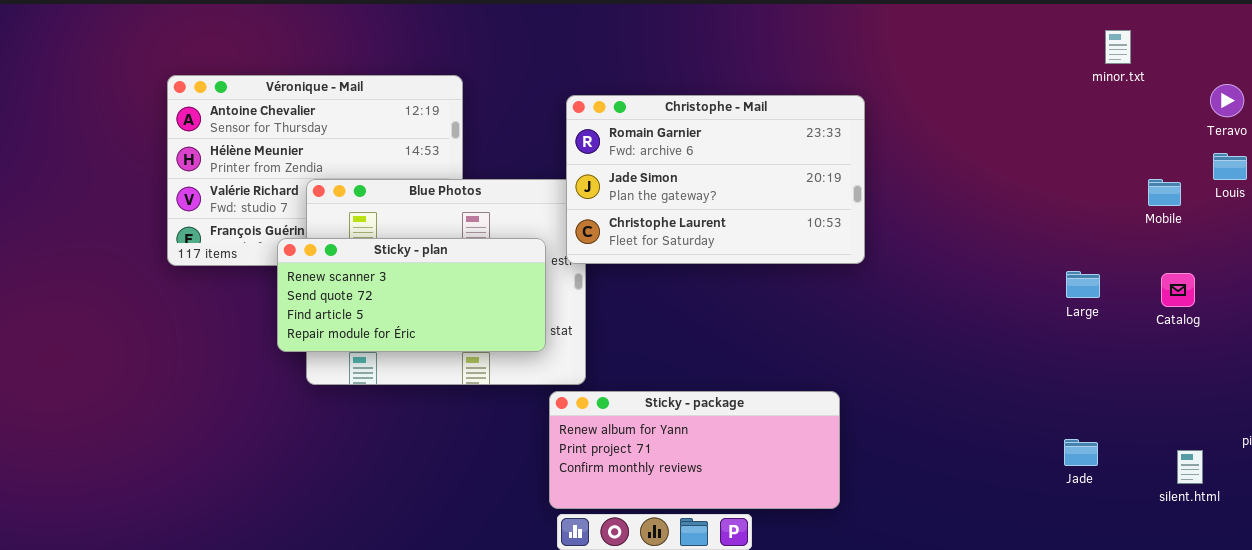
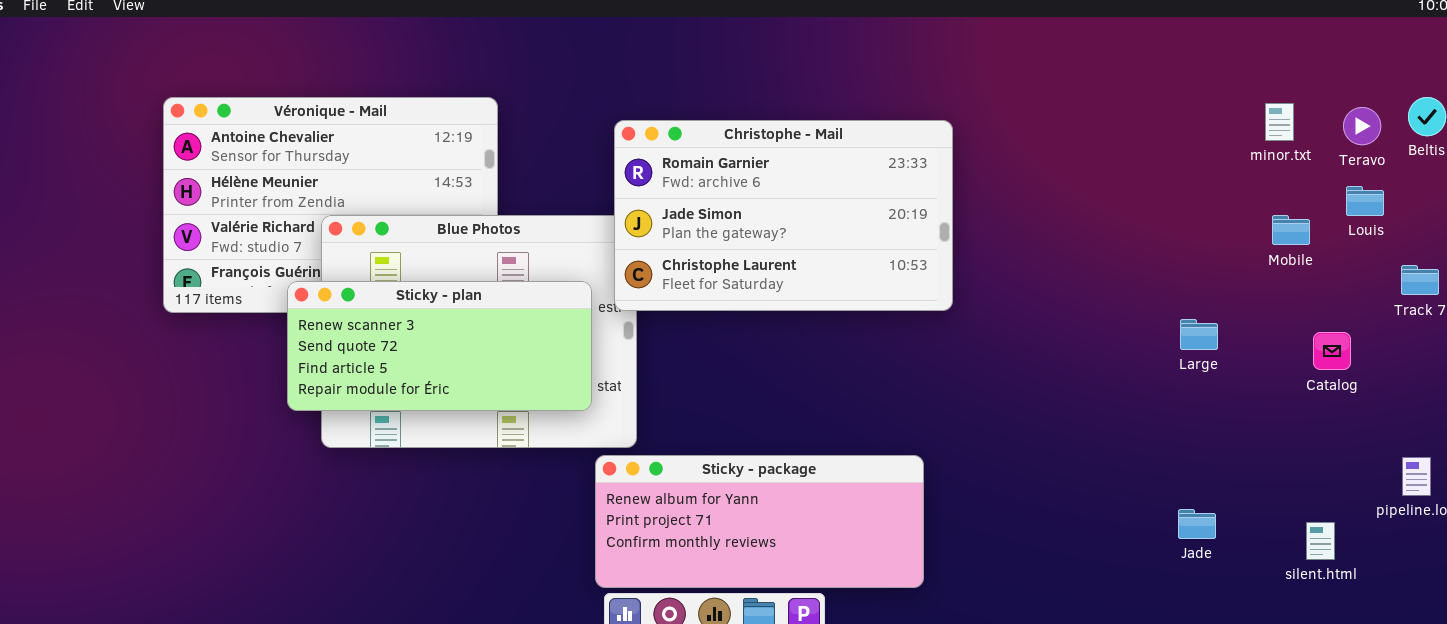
minor.txt: [1105,30,1131,64] -> [1265,103,1294,141], moved
Catalog: [1161,273,1195,307] -> [1313,332,1351,370], moved

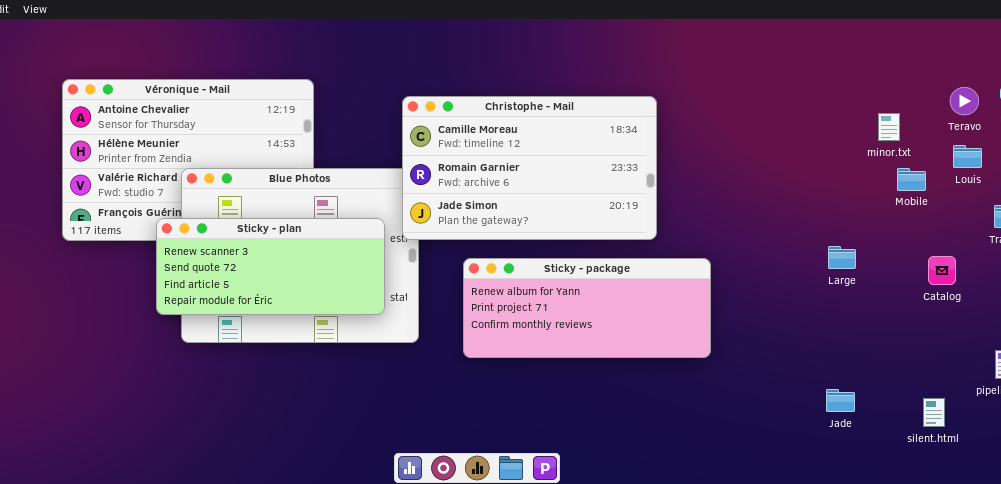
minor.txt: [1265,103,1294,141] -> [878,113,900,141], moved
Christophe - Mail: [614,120,953,311] -> [402,96,657,240], scrolled up 1 row
Sticky - package: [595,455,924,588] -> [463,258,711,358], moved

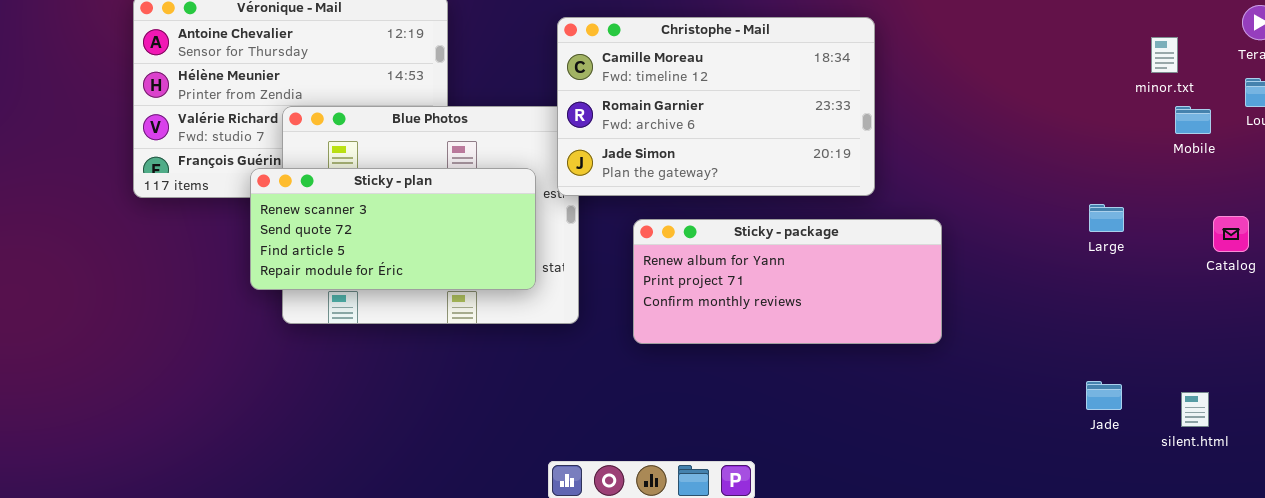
silent.html: [923,398,945,427] -> [1181,392,1209,427], moved

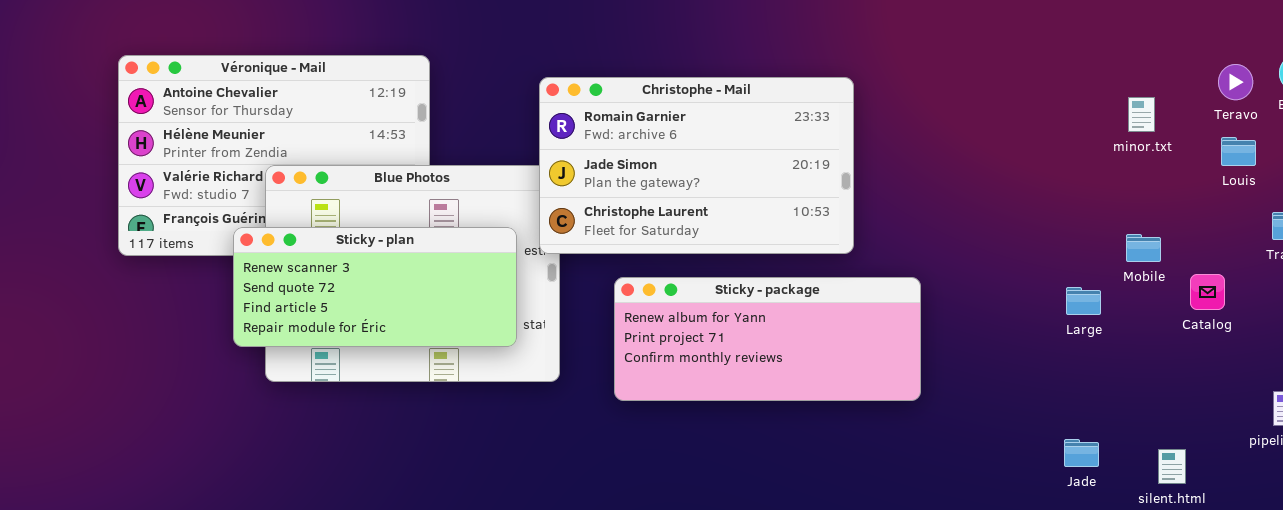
Christophe - Mail: [557,17,875,196] -> [539,77,854,254], scrolled down 1 row
Mobile: [1175,106,1211,134] -> [1126,234,1161,262], moved
Large: [1089,204,1124,232] -> [1066,287,1101,315], moved

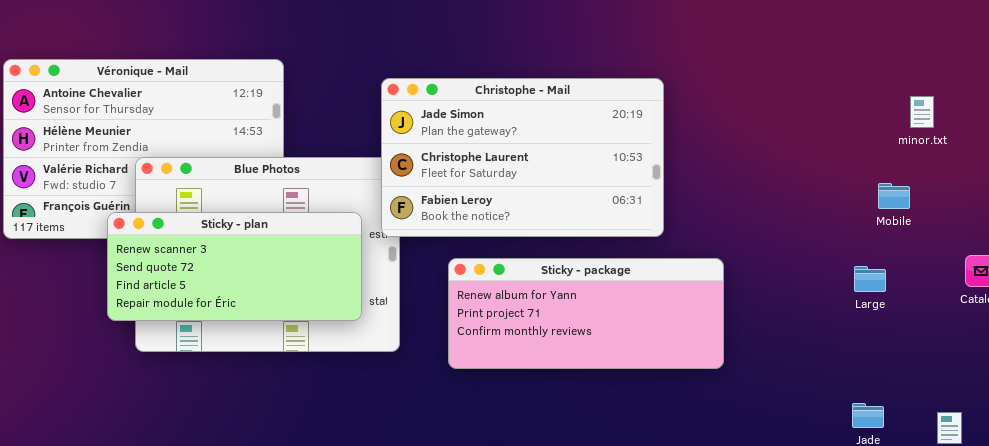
Christophe - Mail: [539,77,854,254] -> [381,78,664,237], scrolled down 1 row
Mobile: [1126,234,1161,262] -> [878,183,910,209], moved

